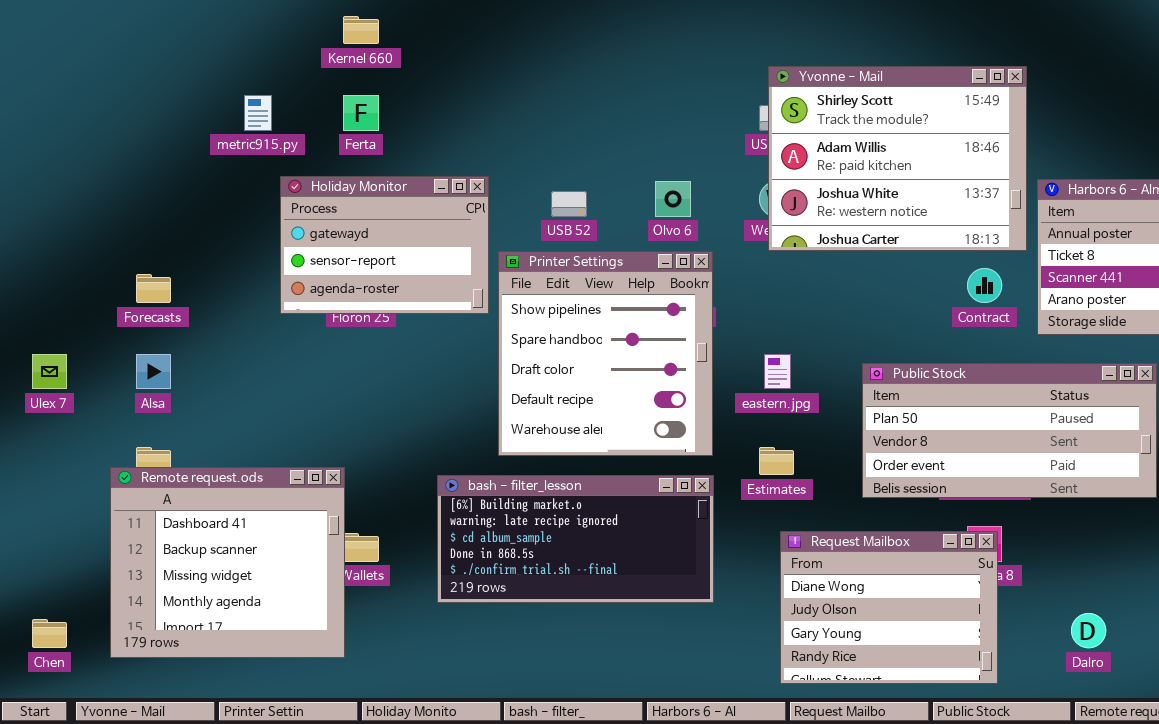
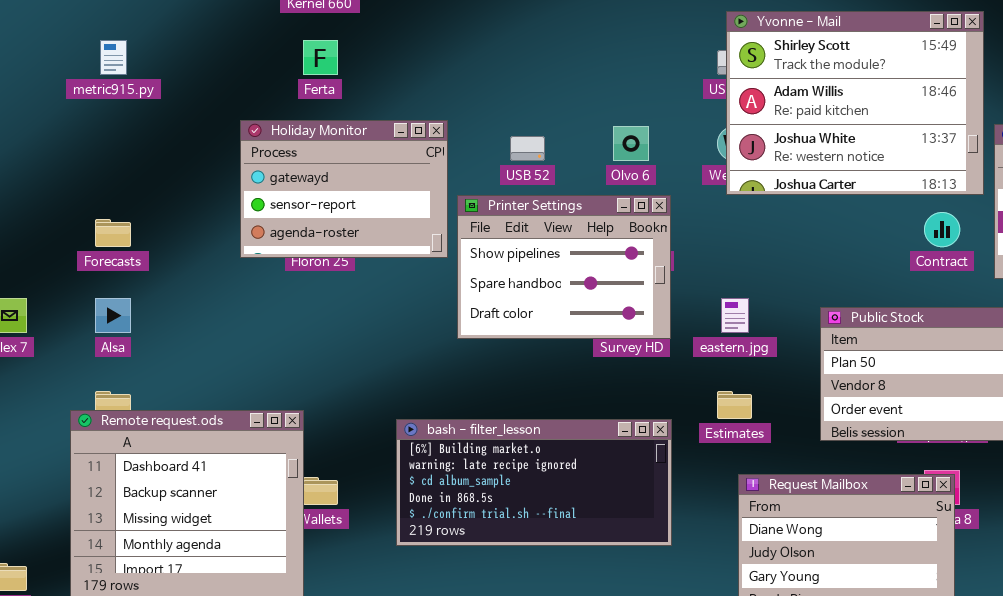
metric915.py: [244,95,272,131] -> [100,40,127,75], moved
Printer Settings: [498,251,713,456] -> [457,195,671,339], resized

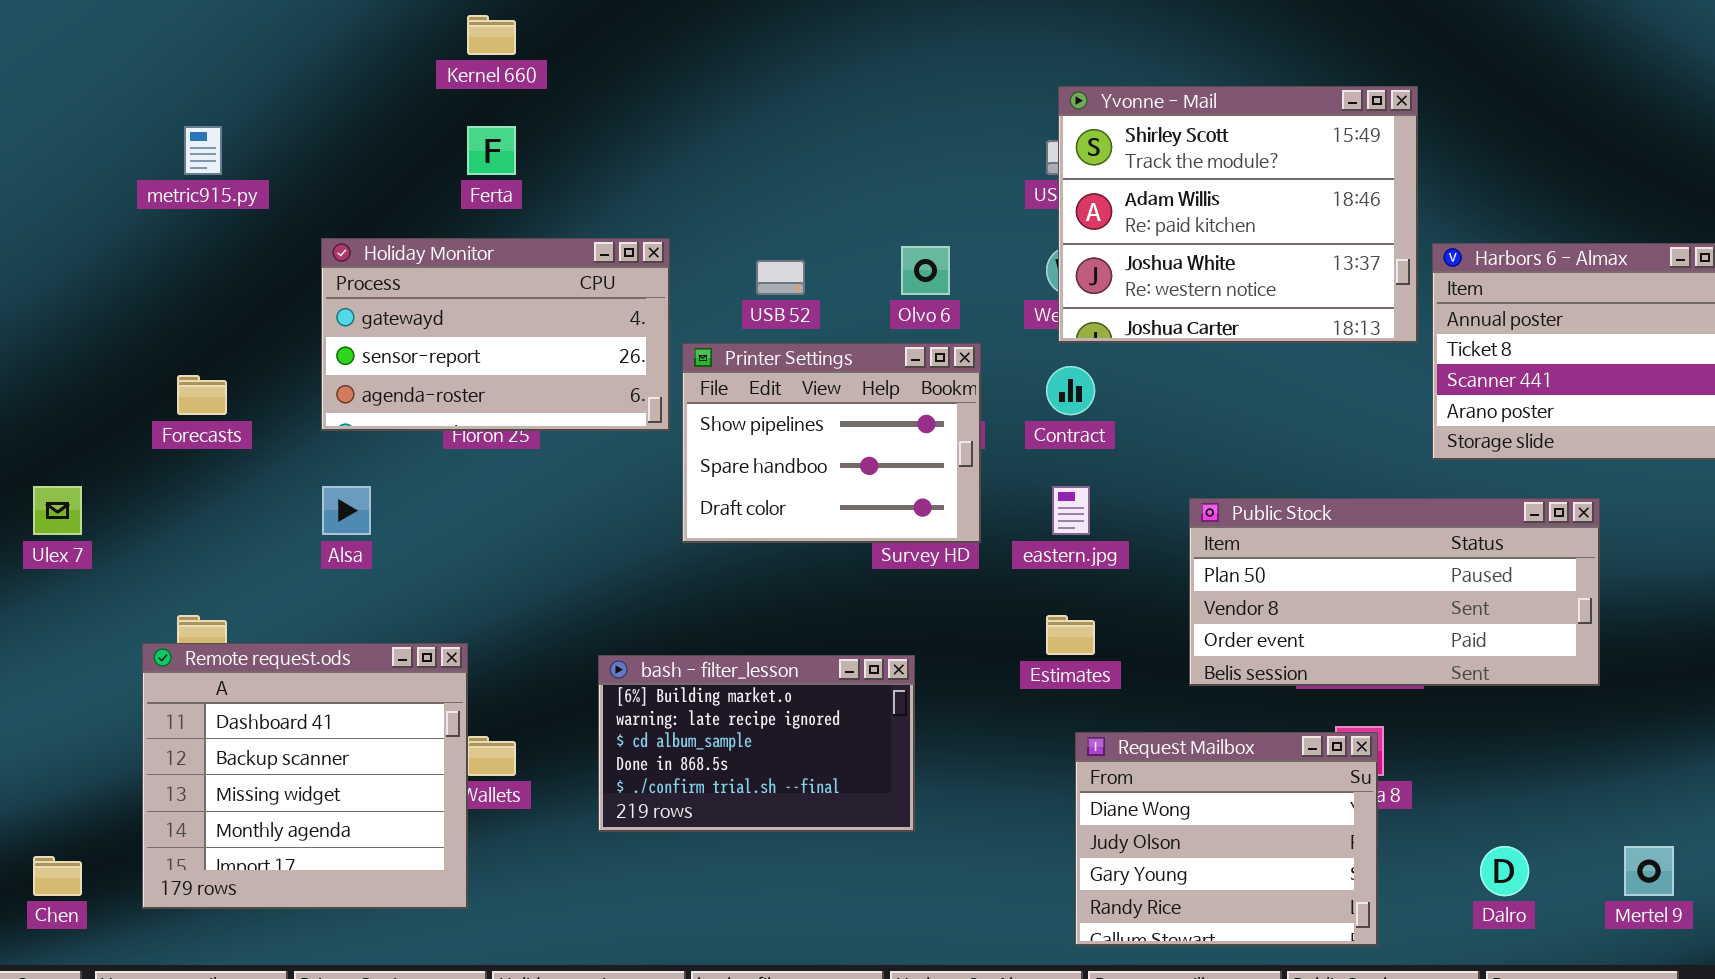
Holiday Monitor: [240,120,448,258] -> [321,238,670,431], resized
Contract: [924,212,960,247] -> [1046,366,1095,415], moved
Alsa: [95,298,131,333] -> [322,486,371,535], moved
bash - filter_lesson: [396,419,672,546] -> [598,655,915,832], resized

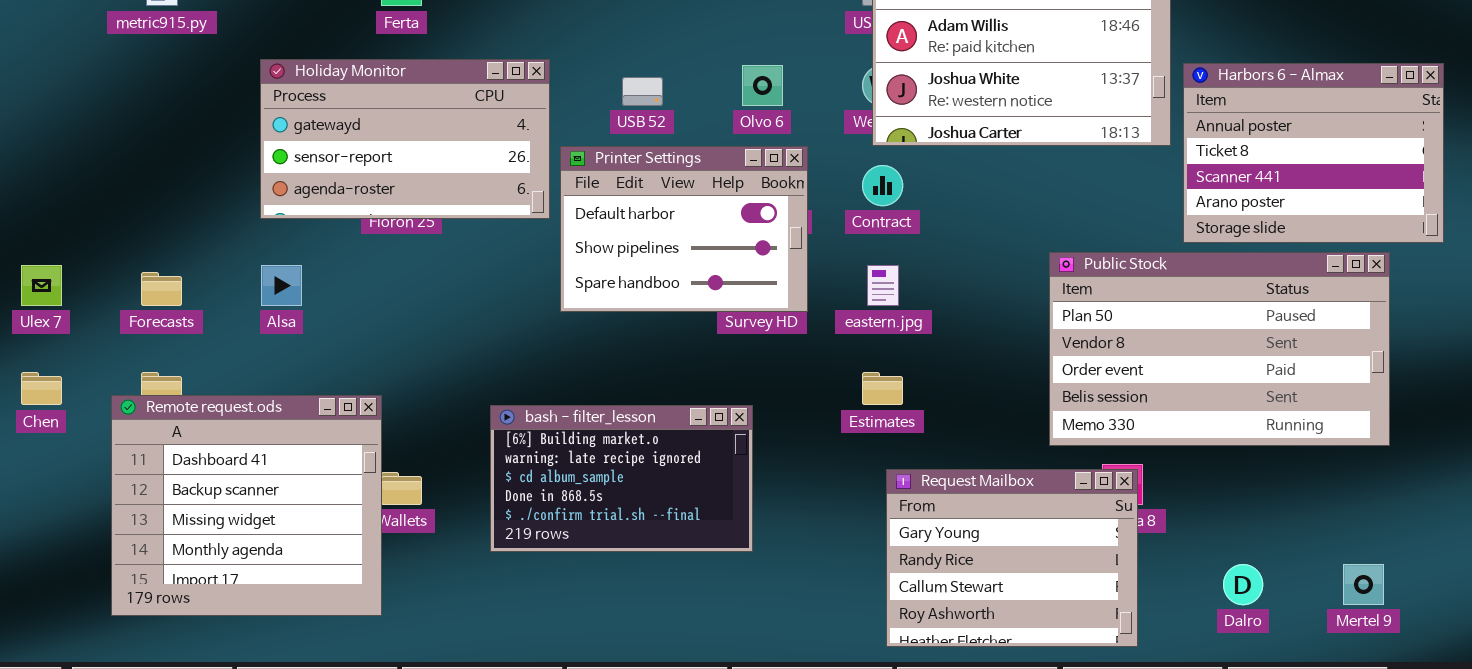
Printer Settings: [682,343,981,543] -> [560,146,808,312], scrolled up 1 row
Forecasts: [177,375,227,415] -> [141,272,182,306], moved
Public Stock: [1189,498,1600,686] -> [1049,252,1390,446], moved, resized
Request Mailbox: [1075,732,1378,946] -> [886,469,1138,647], scrolled down 2 rows
Chen: [33,856,82,896] -> [21,372,62,405], moved

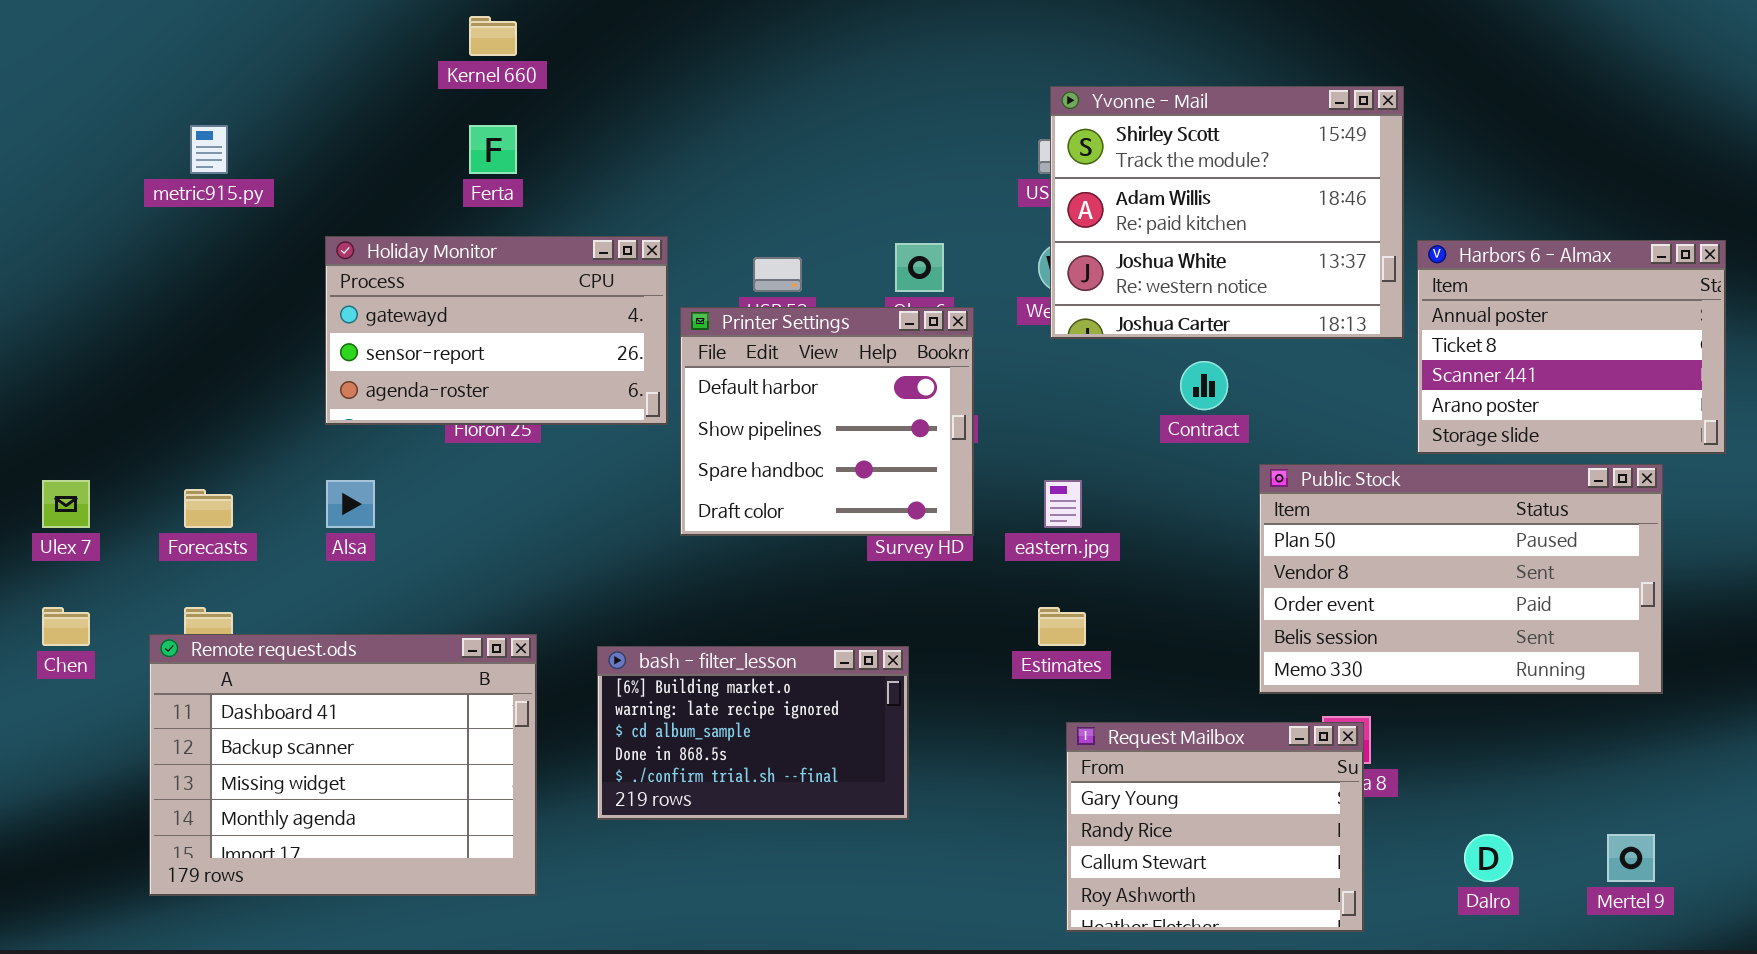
Printer Settings: [560,146,808,312] -> [680,307,974,536], resized
Contract: [862,165,903,206] -> [1180,361,1228,410], moved
Remote request.ods: [111,395,382,616] -> [149,634,537,896], resized

